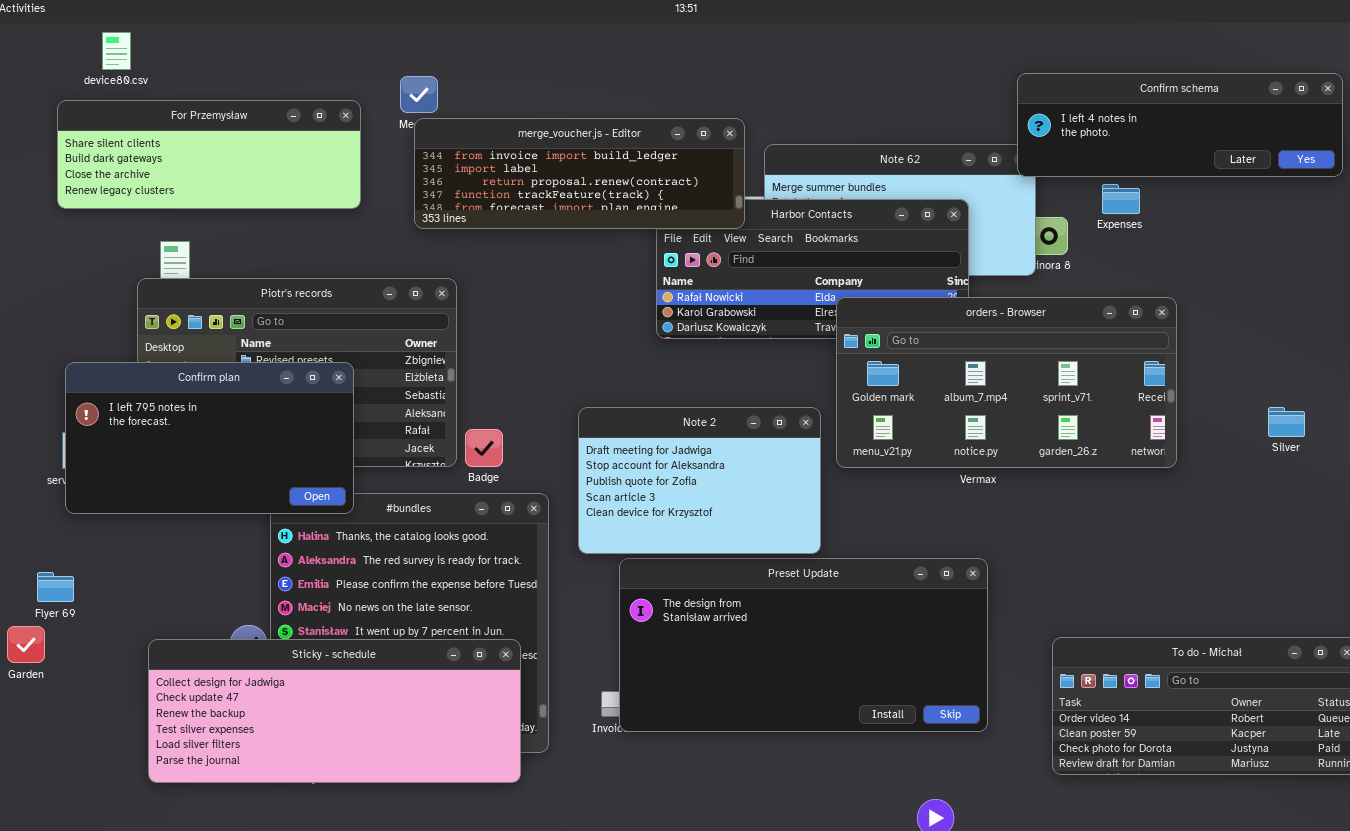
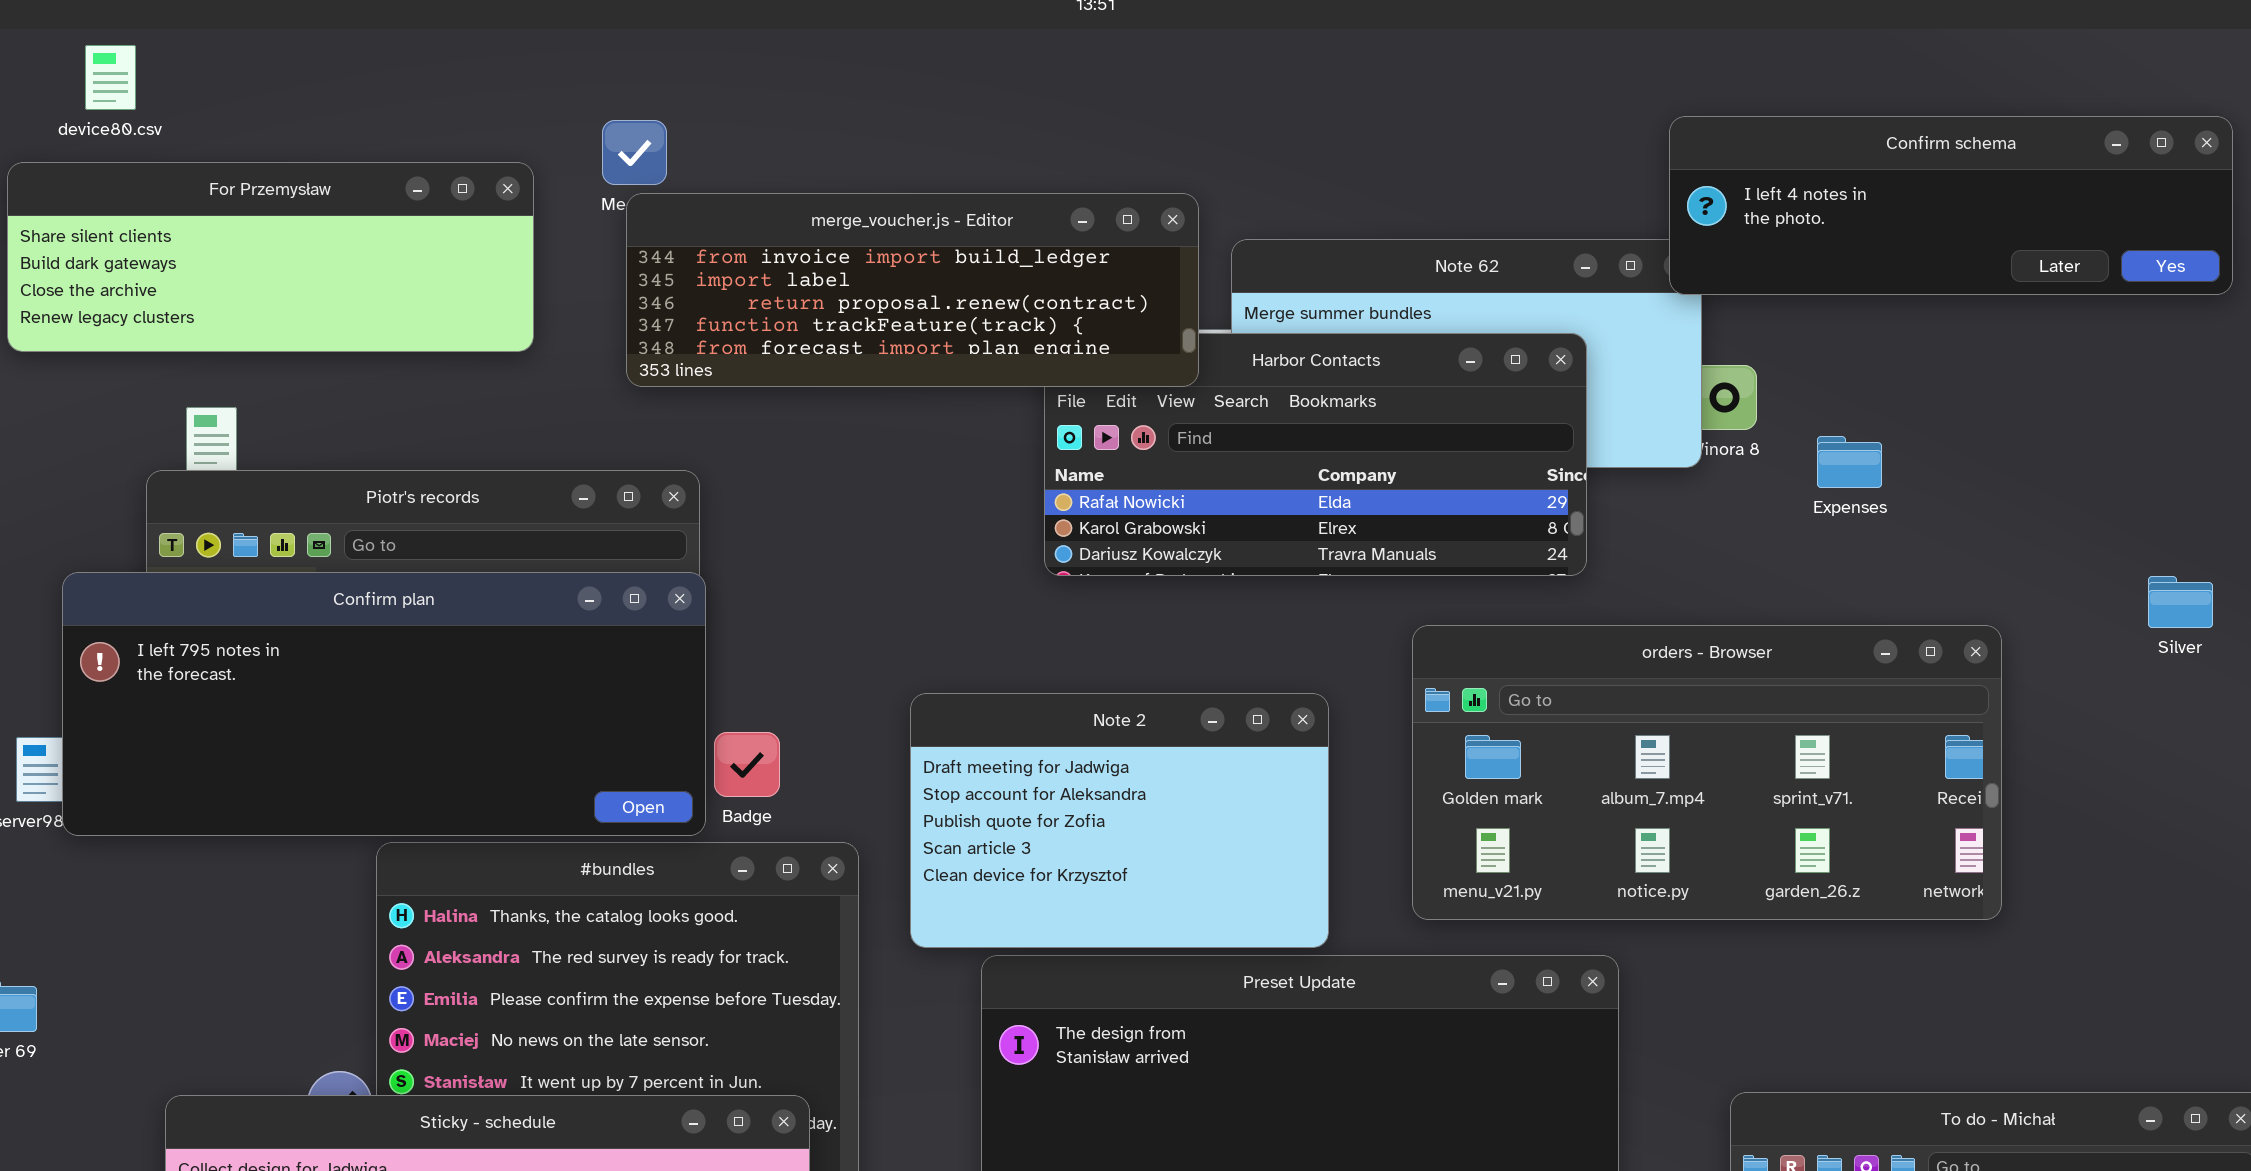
Expenses: [1102,184,1140,214] -> [1817,436,1882,488], moved
orders - Browser: [836,297,1177,468] -> [1412,625,2002,920], moved
Confirm plan: [65,362,354,514] -> [62,572,706,836], moved, resized
Silver: [1268,407,1305,437] -> [2148,576,2213,628], moved

